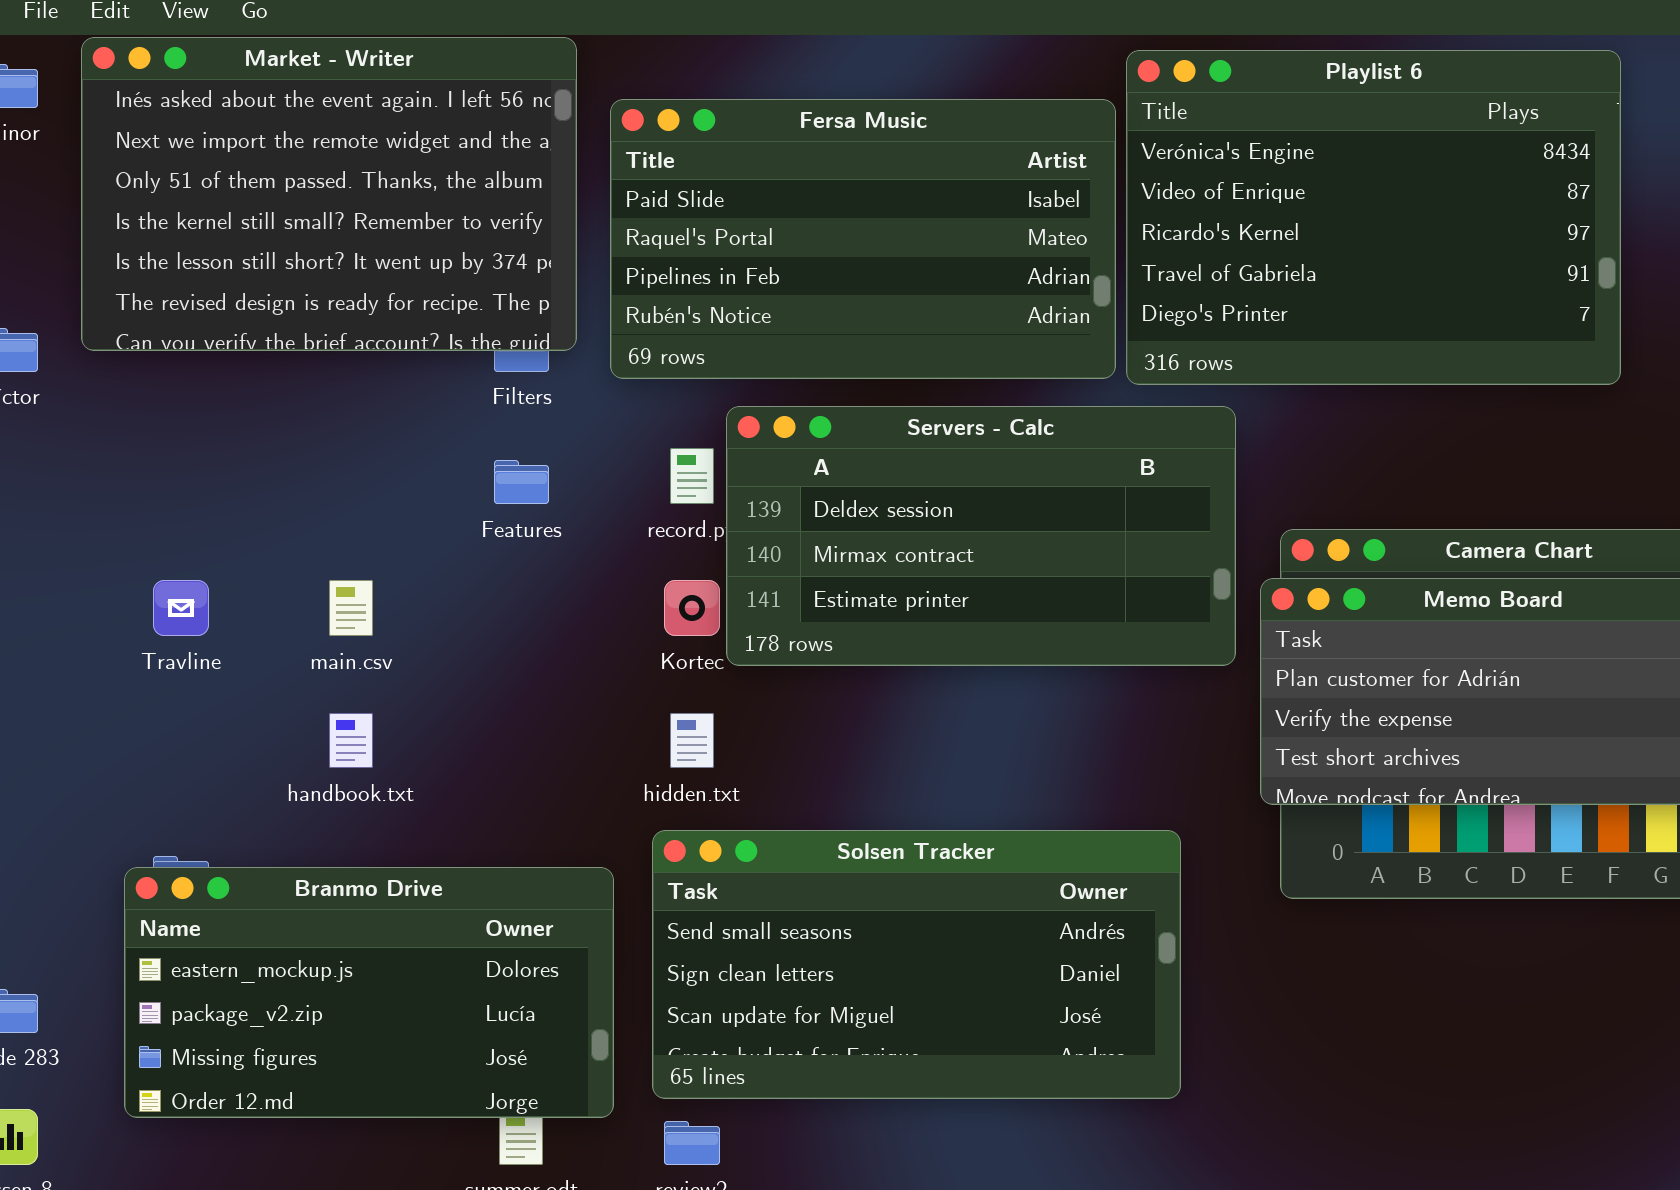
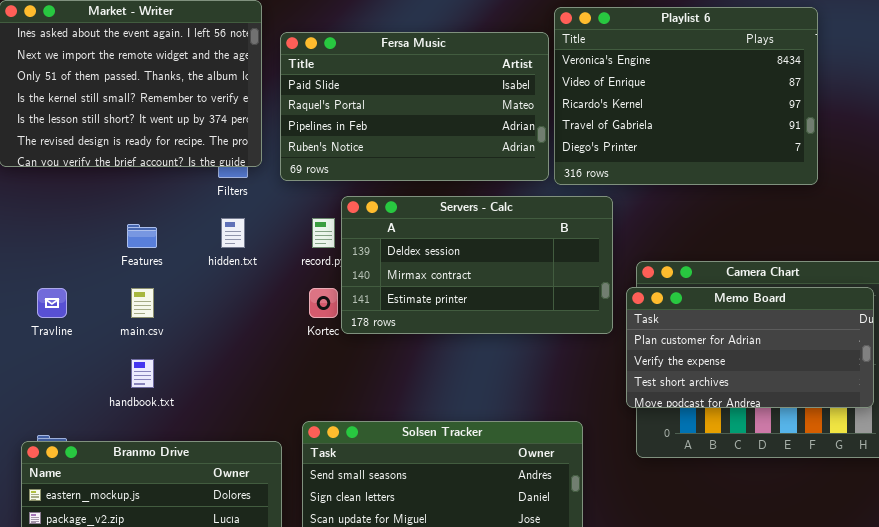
Features: [494,460,549,504] -> [127,224,157,248], moved
hidden.txt: [670,713,714,768] -> [221,218,245,248], moved

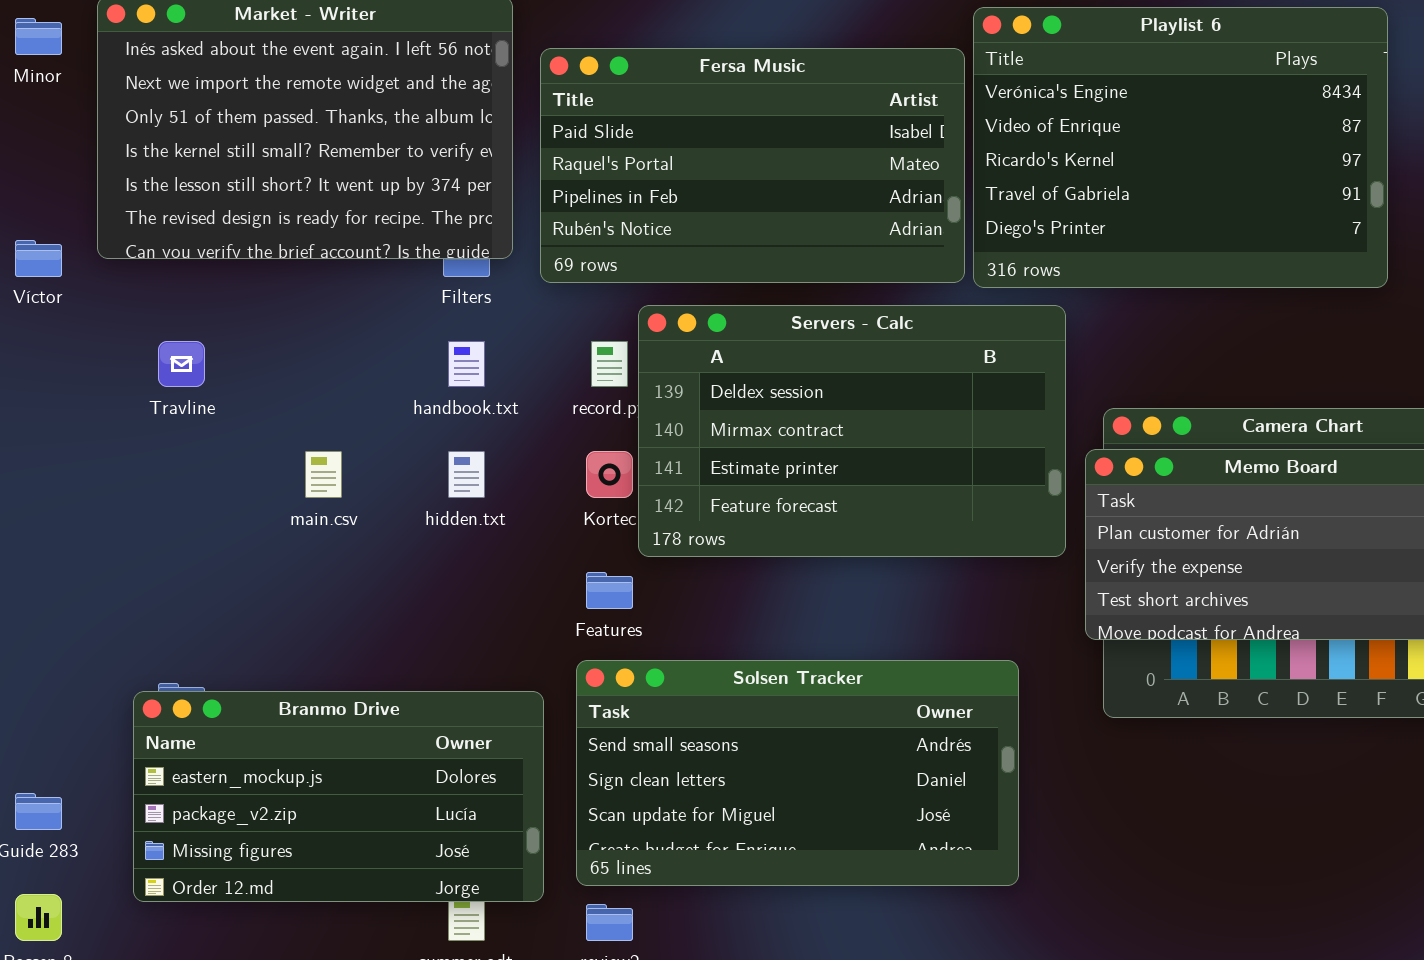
Servers - Calc: [341,196,613,334] -> [638,305,1066,557], resized
hidden.txt: [221,218,245,248] -> [448,451,485,498], moved
Features: [127,224,157,248] -> [586,572,633,609], moved
Travline: [37,288,67,318] -> [158,341,205,387], moved
handbook.txt: [131,359,154,388] -> [448,341,485,387], moved

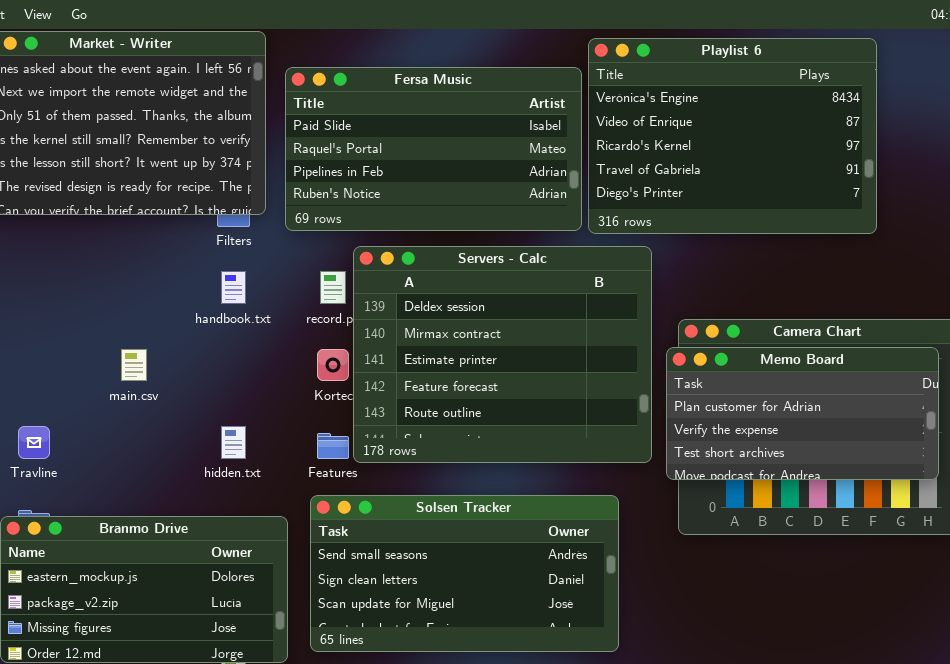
Servers - Calc: [638,305,1066,557] -> [353,246,652,463], resized
Travline: [158,341,205,387] -> [18,426,50,459], moved
hidden.txt: [448,451,485,498] -> [221,426,246,459], moved

